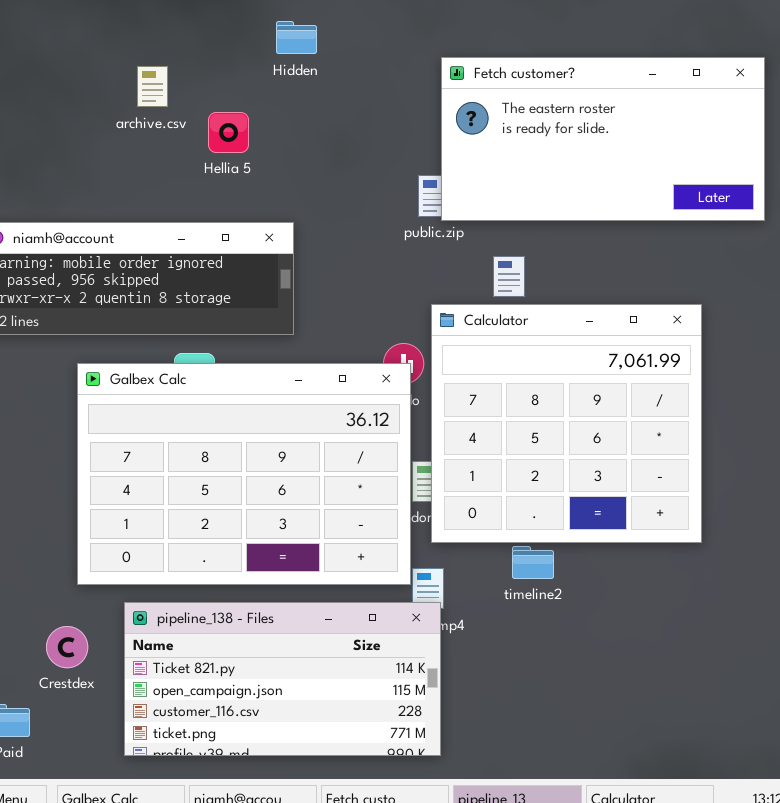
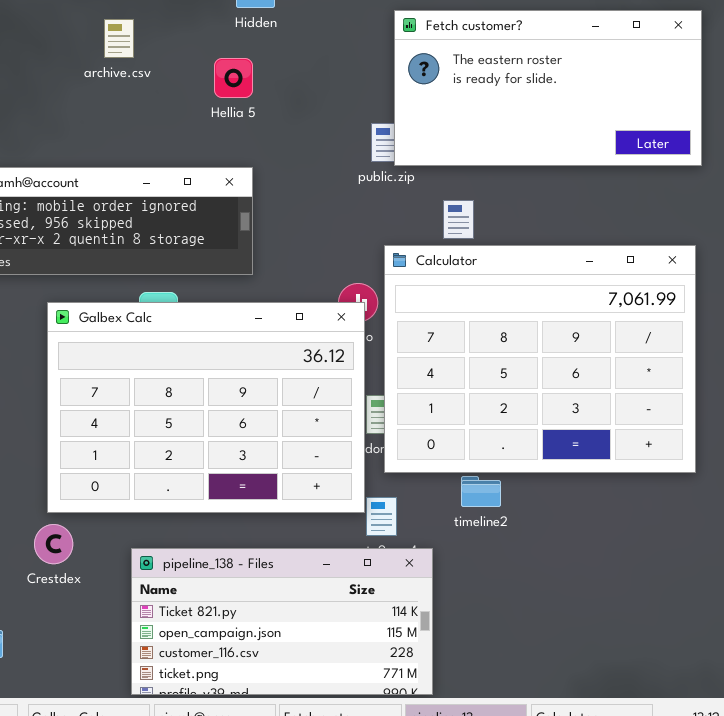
Hellia 5: [208,112,249,153] -> [214,58,253,98], moved
Calculator: [431,304,702,543] -> [384,245,696,473], resized
pipeline_138 - Files: [124,602,441,756] -> [131,548,433,695], moved
Crestdex: [46,626,88,668] -> [34,524,73,564], moved

